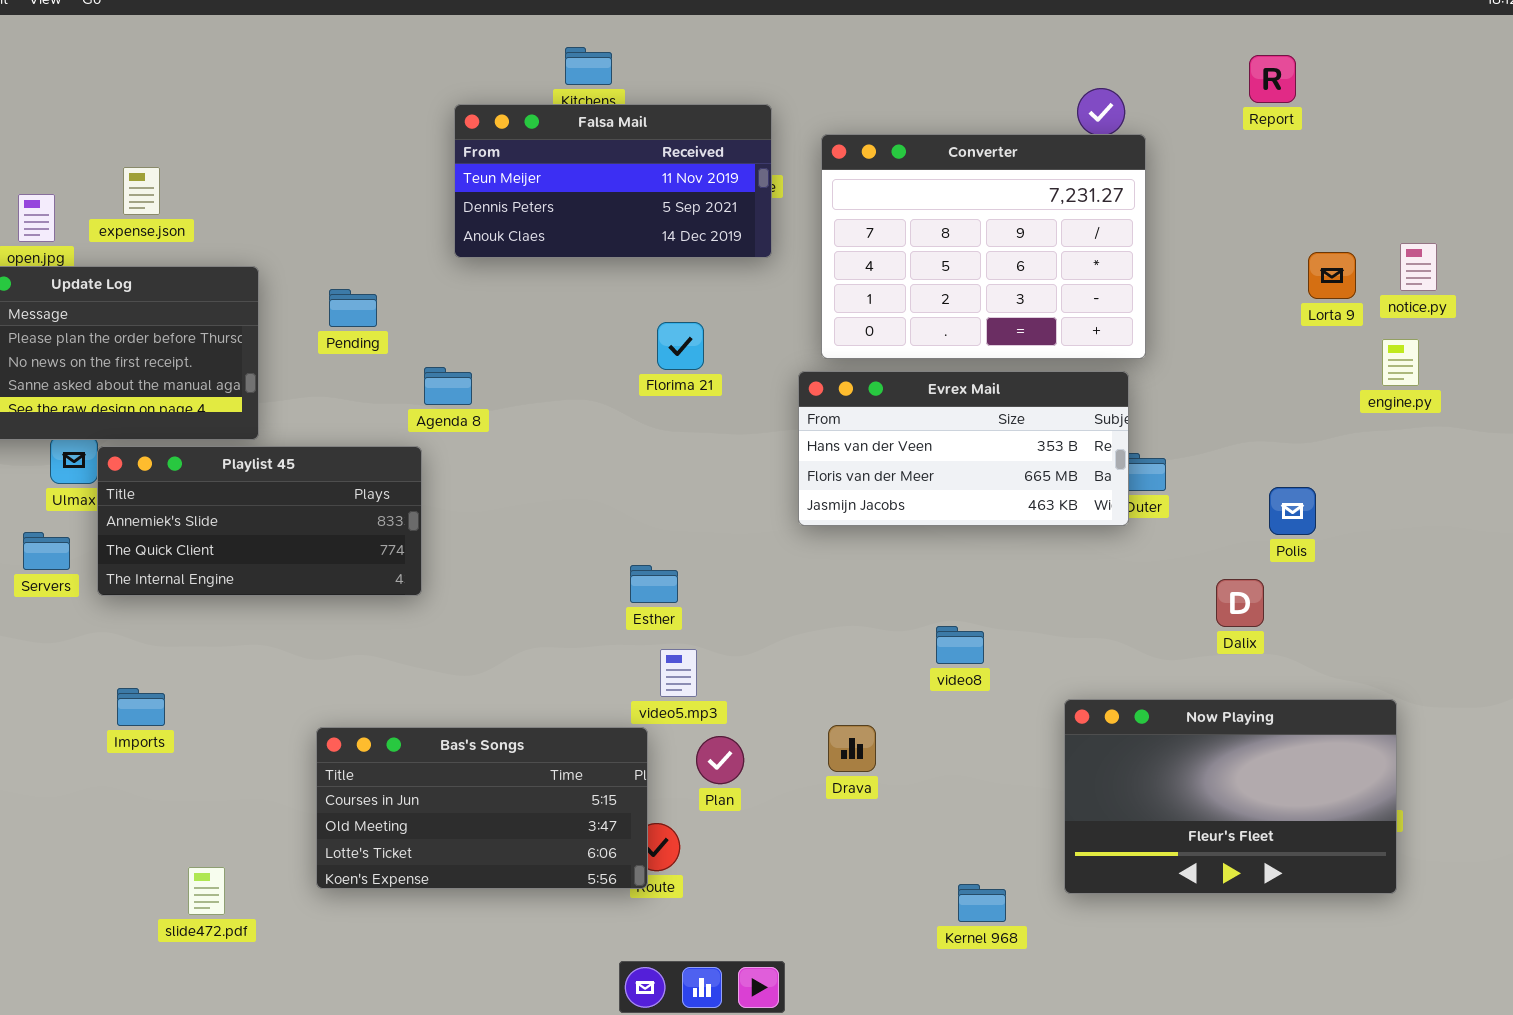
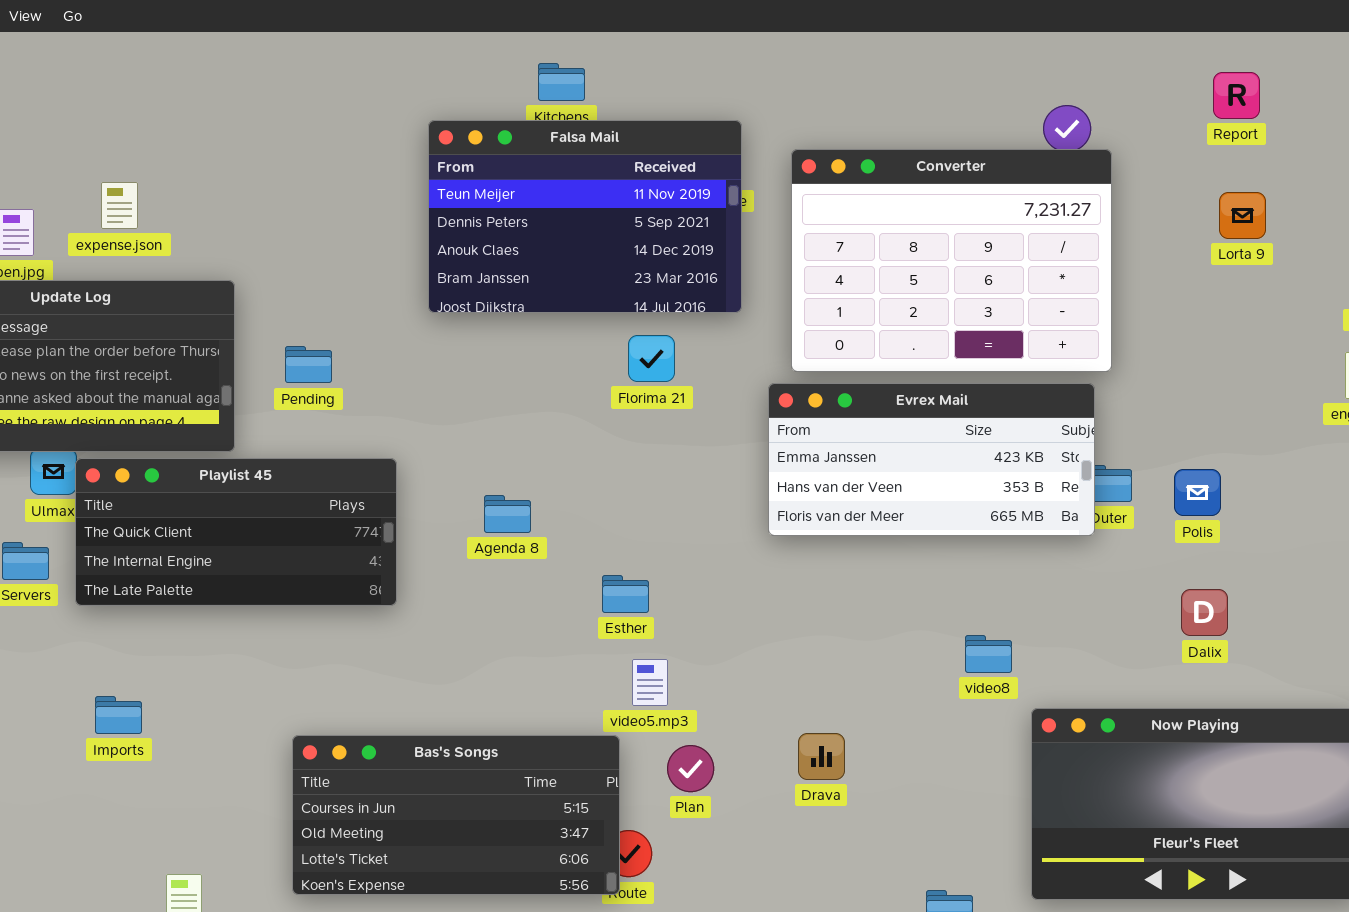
Falsa Mail: [454,104,772,258] -> [428,120,742,313], resized
Lorta 9: [1308,252,1356,299] -> [1219,192,1266,239], moved
Pending: [329,289,377,327] -> [285,346,332,383], moved
Agenda 8: [424,367,472,405] -> [484,495,531,533], moved
Evrex Mail: [798,371,1129,526] -> [768,383,1095,536], scrolled up 1 row
Playlist 45: [97,446,422,596] -> [75,458,397,606], scrolled down 1 row
Polis: [1269,487,1316,535] -> [1174,469,1221,516], moved
video8: [936,626,984,664] -> [965,635,1012,673], moved

